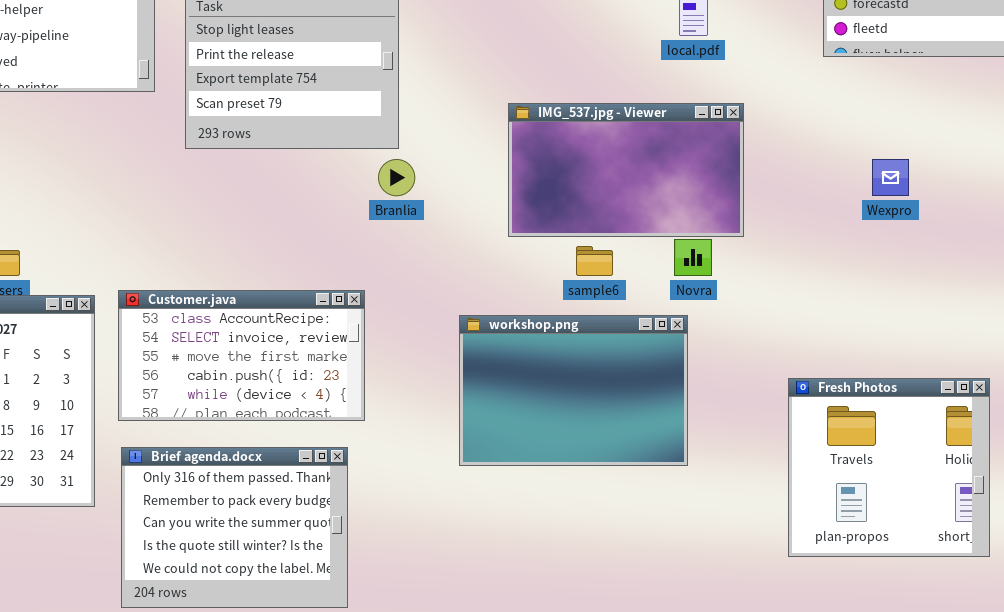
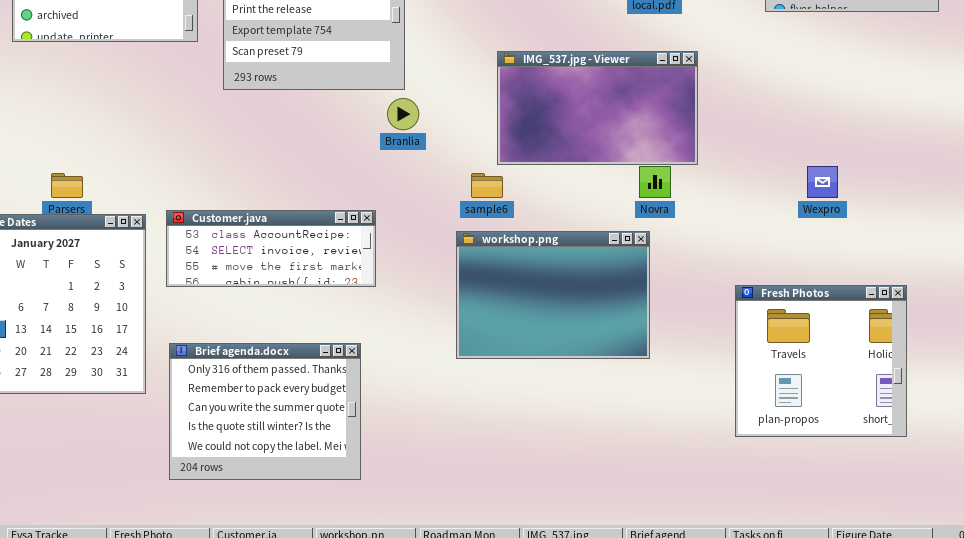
Wexpro: [872,159,909,196] -> [807,166,838,198], moved
sample6: [576,246,613,276] -> [471,173,503,198], moved
Customer.java: [118,290,365,421] -> [166,210,376,287], resized

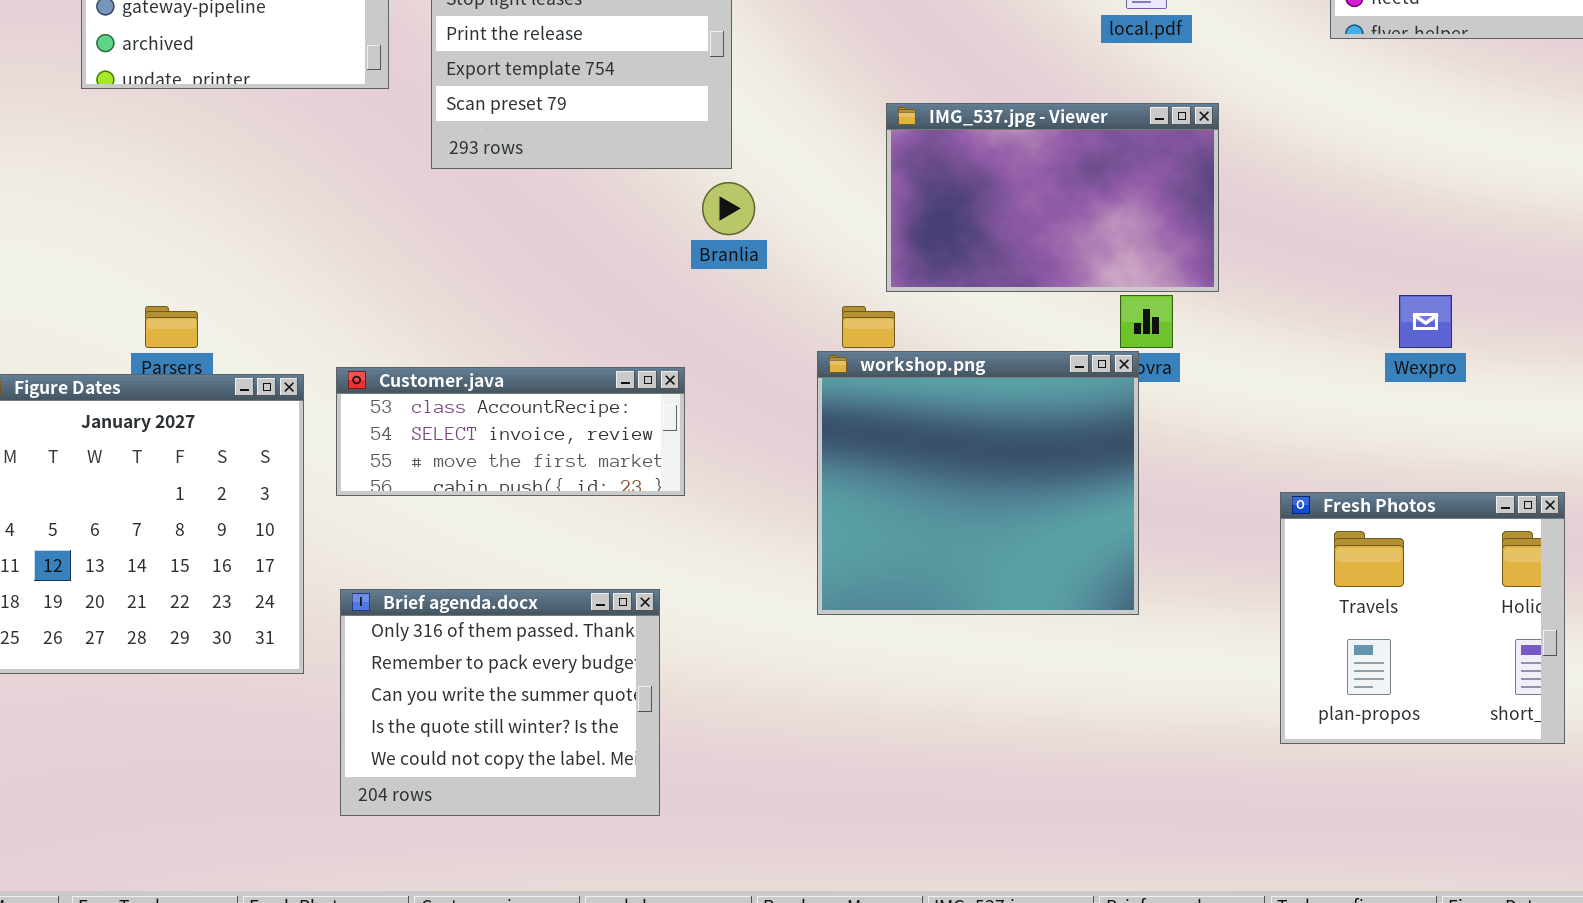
workshop.png: [456,231,650,359] -> [817,351,1139,615], resized

